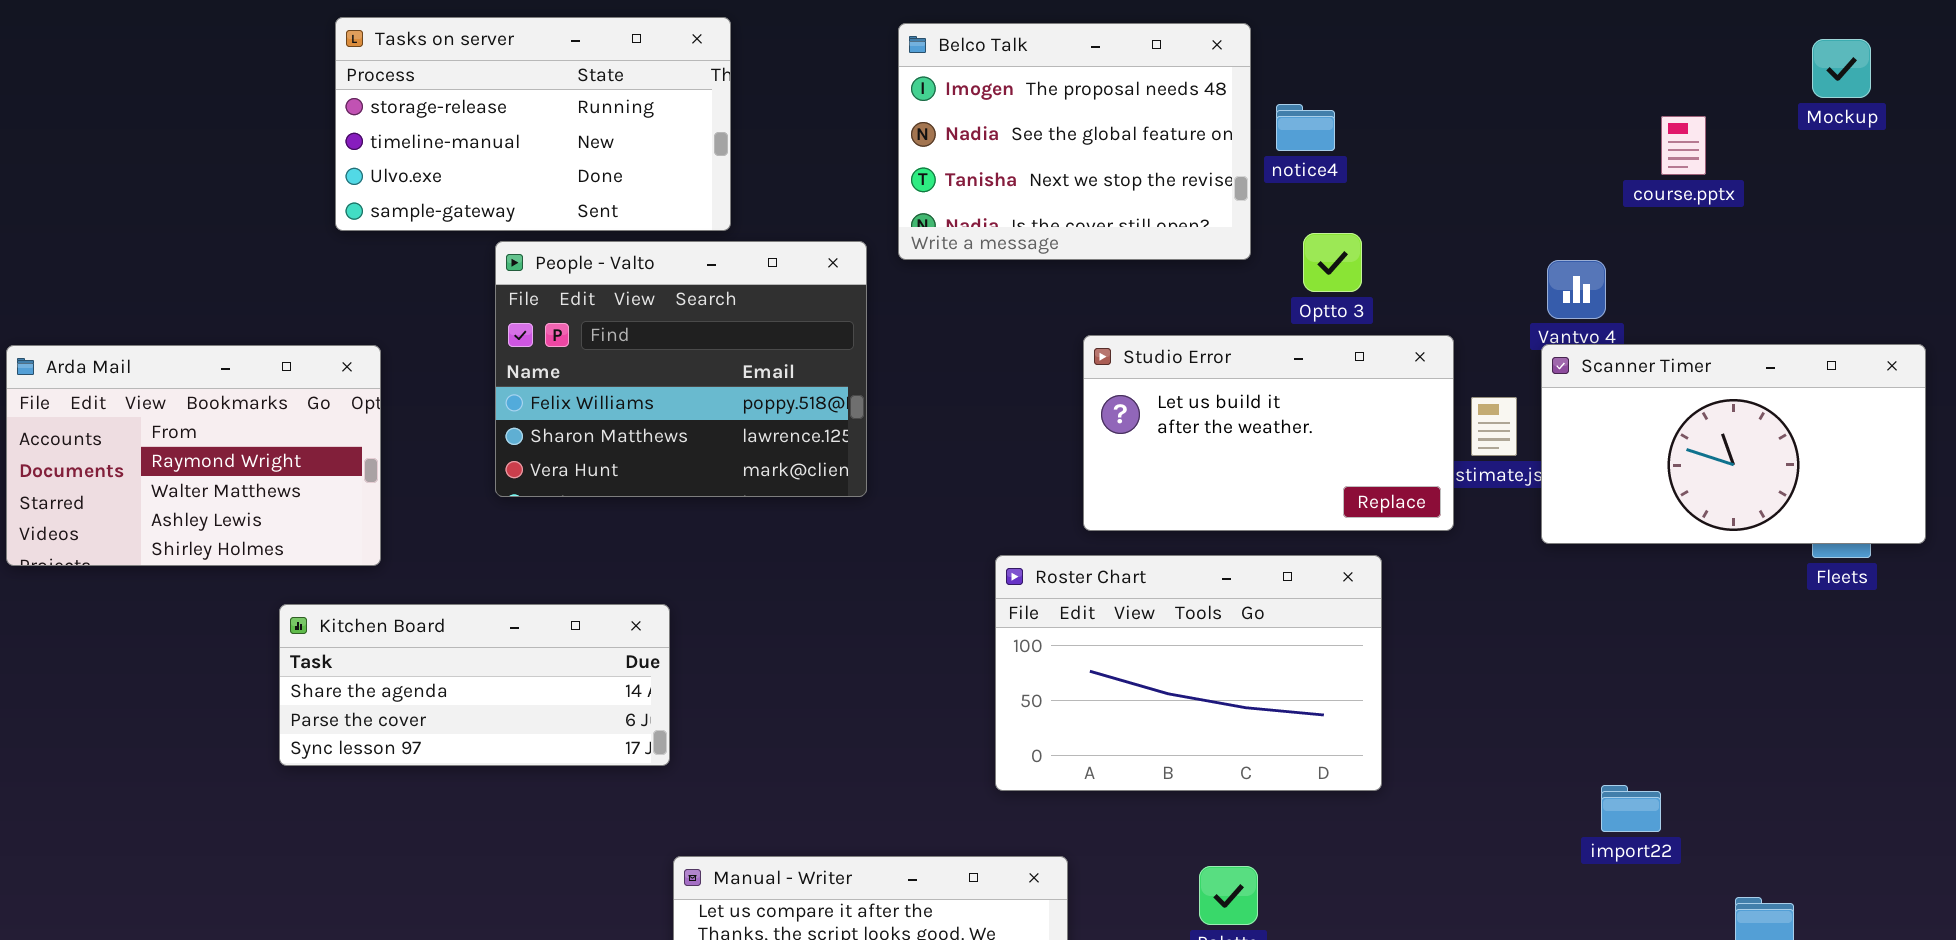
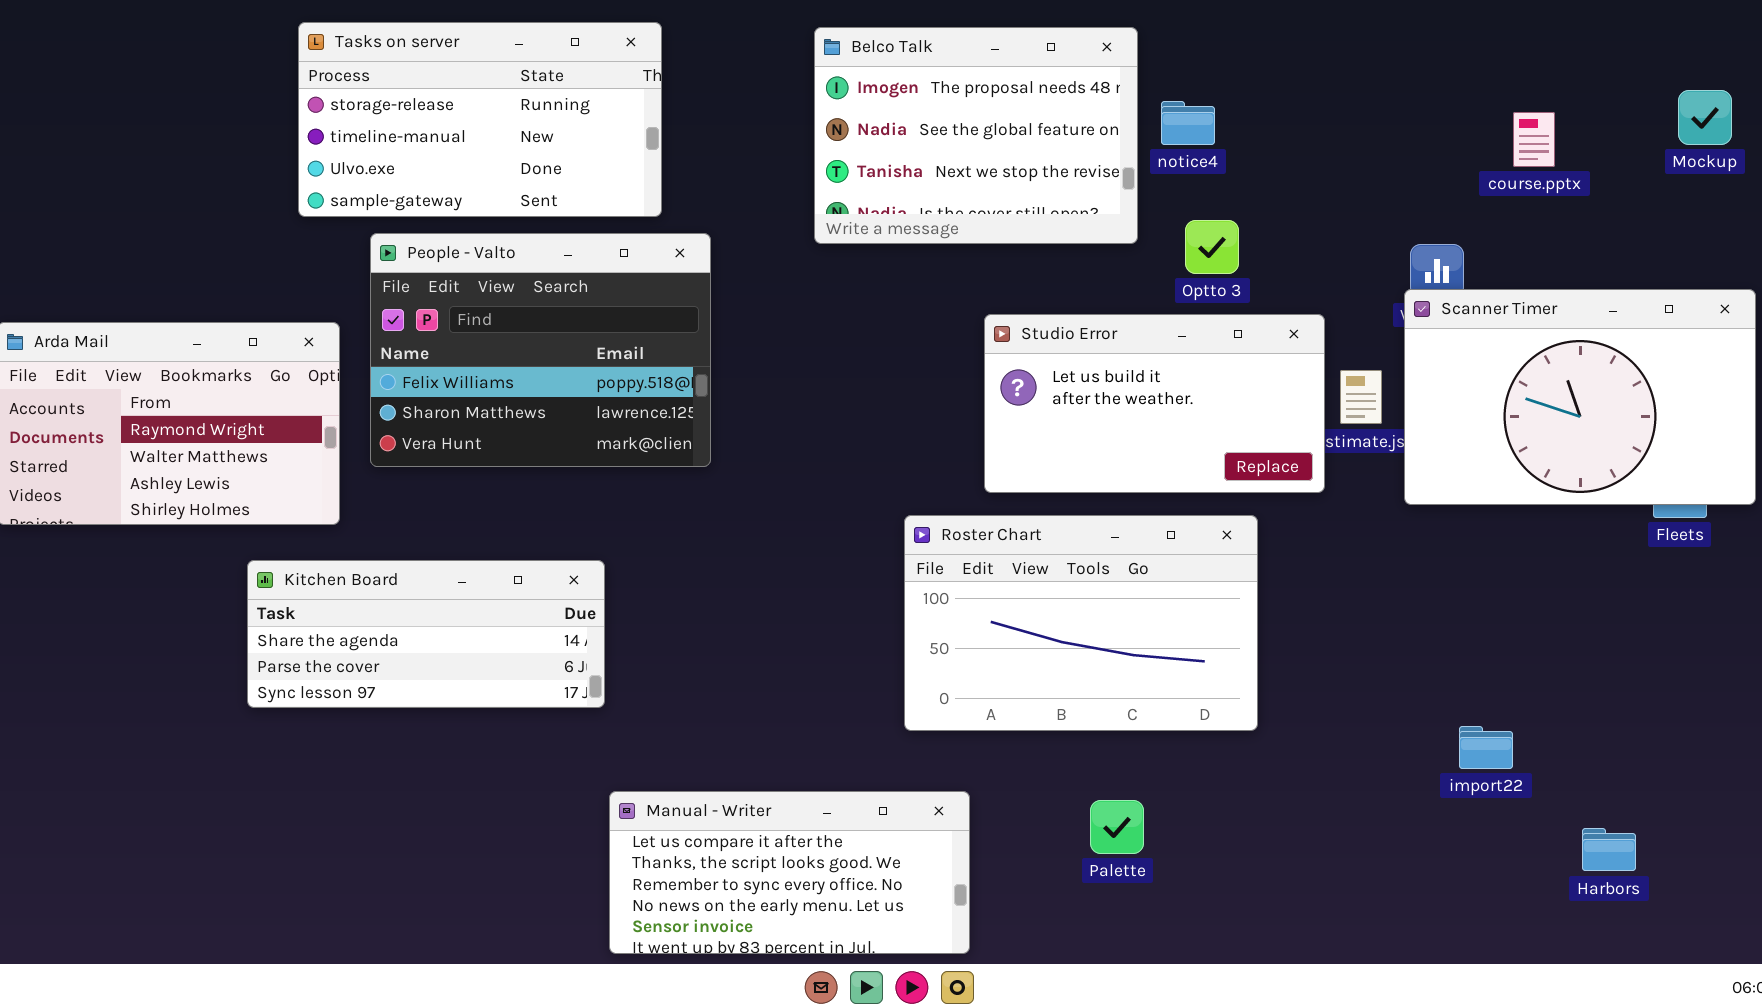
Mockup: [1812,39,1871,98] -> [1678,90,1732,145], moved
People - Valto: [495,241,867,497] -> [370,233,711,467], moved
Scanner Timer: [1541,344,1926,544] -> [1404,289,1756,505], resized

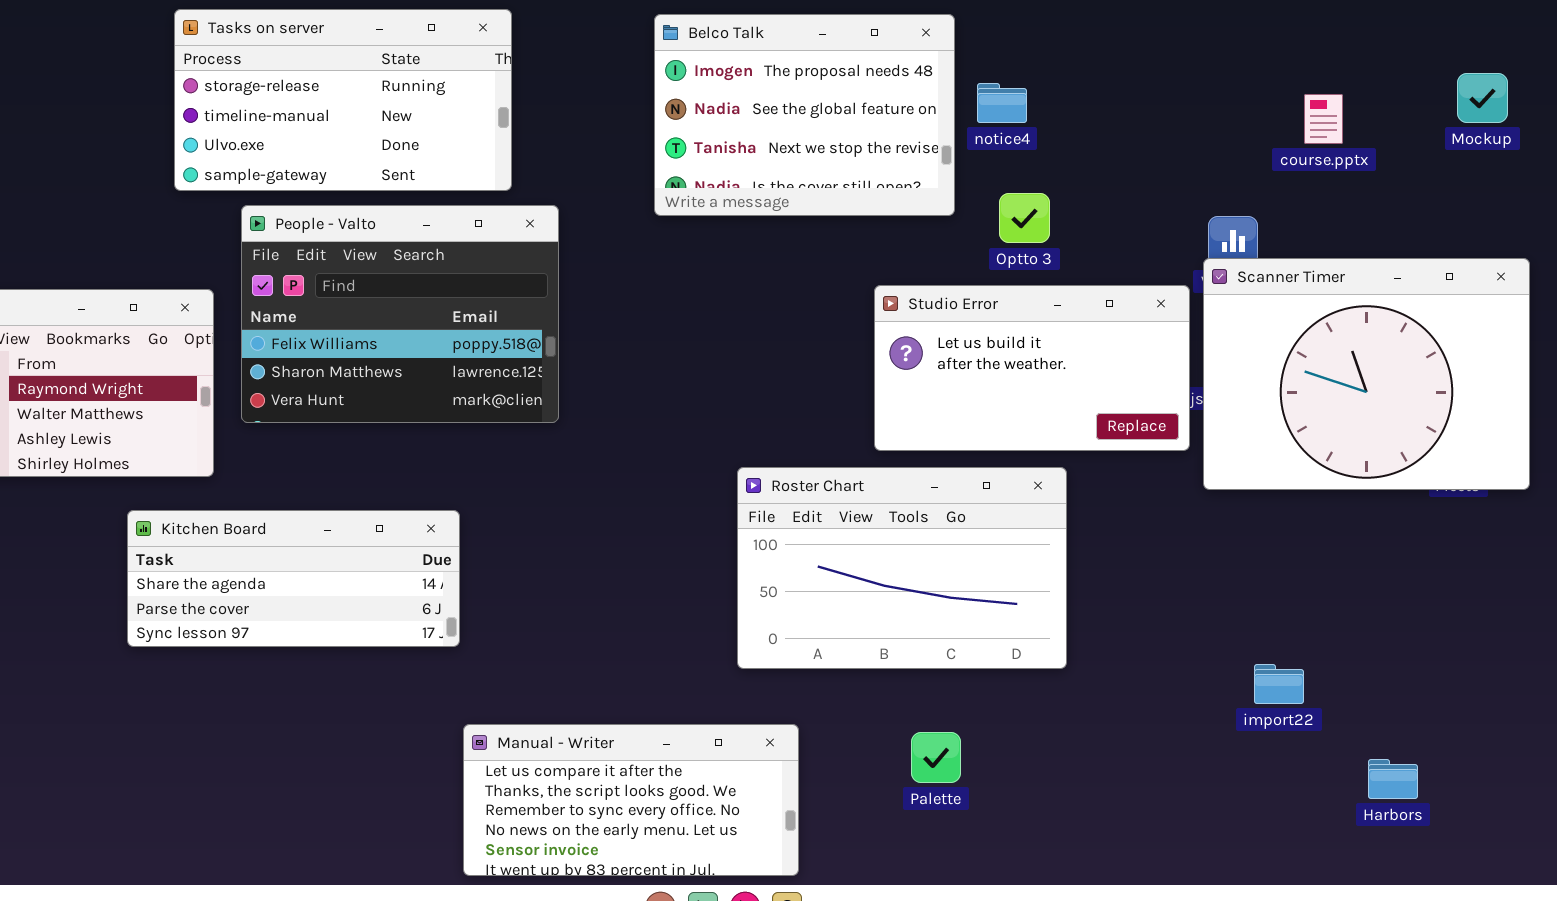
Scanner Timer: [1404,289,1756,505] -> [1203,258,1530,490], resized
Studio Error: [984,314,1325,493] -> [874,285,1190,451], moved

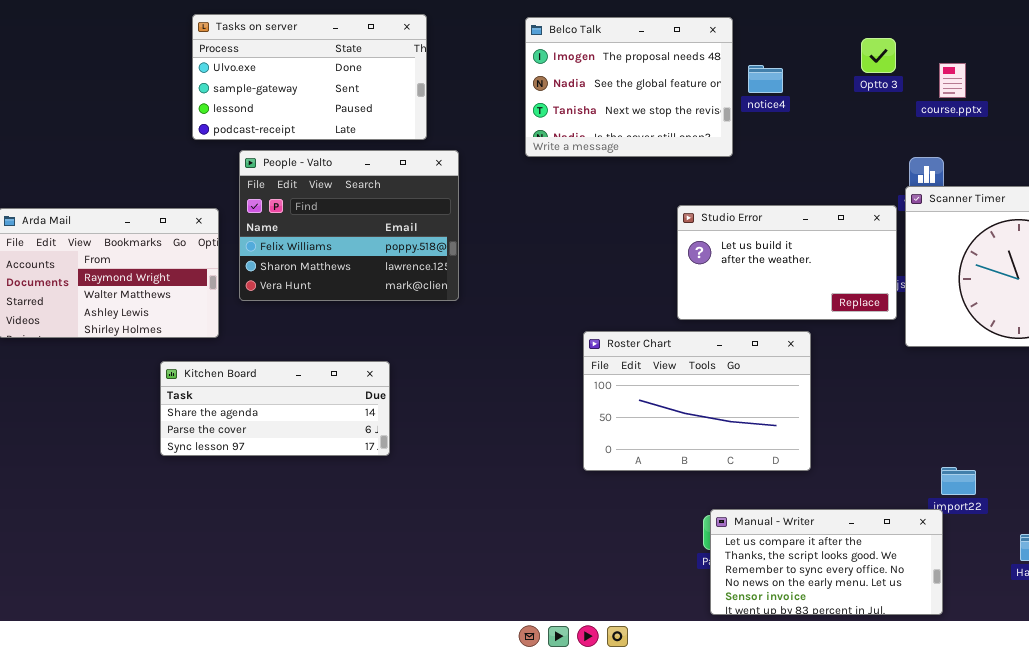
Tasks on server: [174,9,512,191] -> [192,14,427,140], scrolled down 2 rows
course.pptx: [1304,94,1343,144] -> [939,63,966,98], moved
Optto 3: [999,193,1050,243] -> [861,38,896,73], moved
Manual - Writer: [463,724,799,876] -> [710,509,943,615], moved

